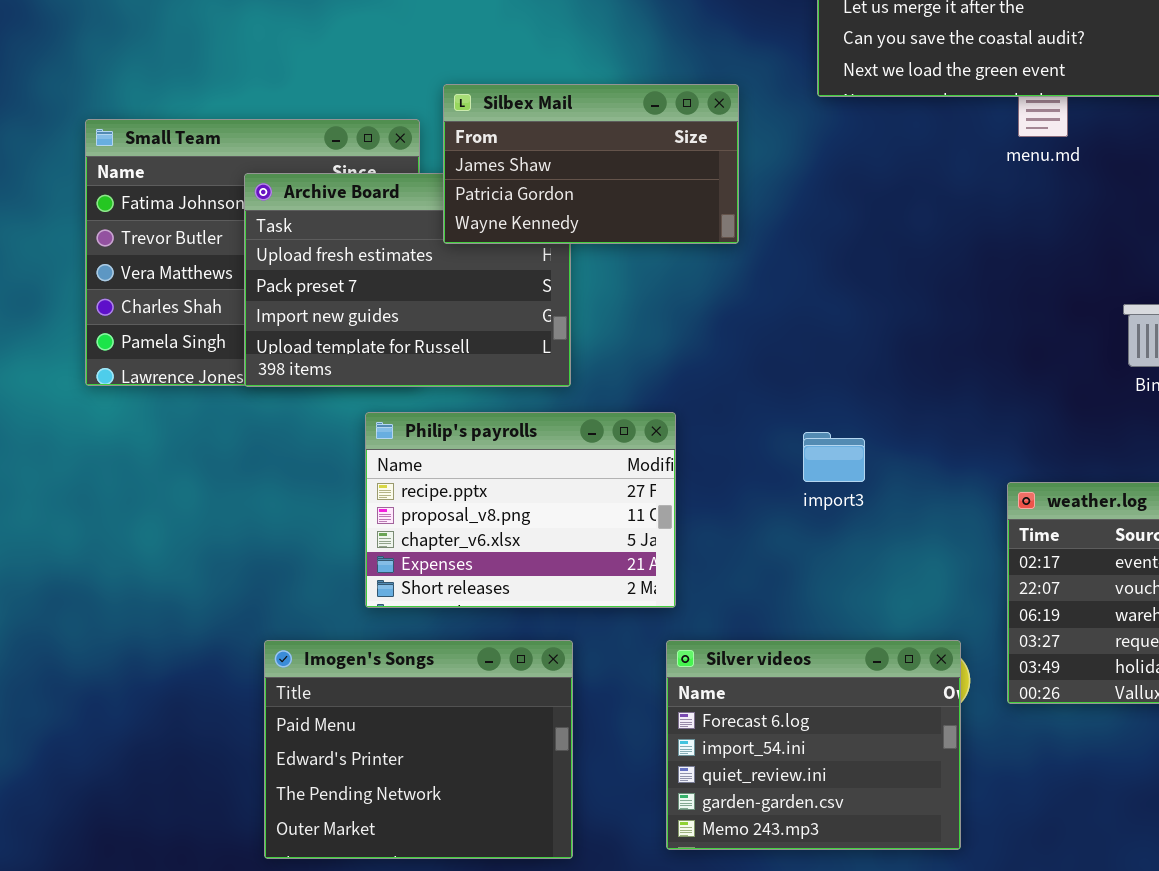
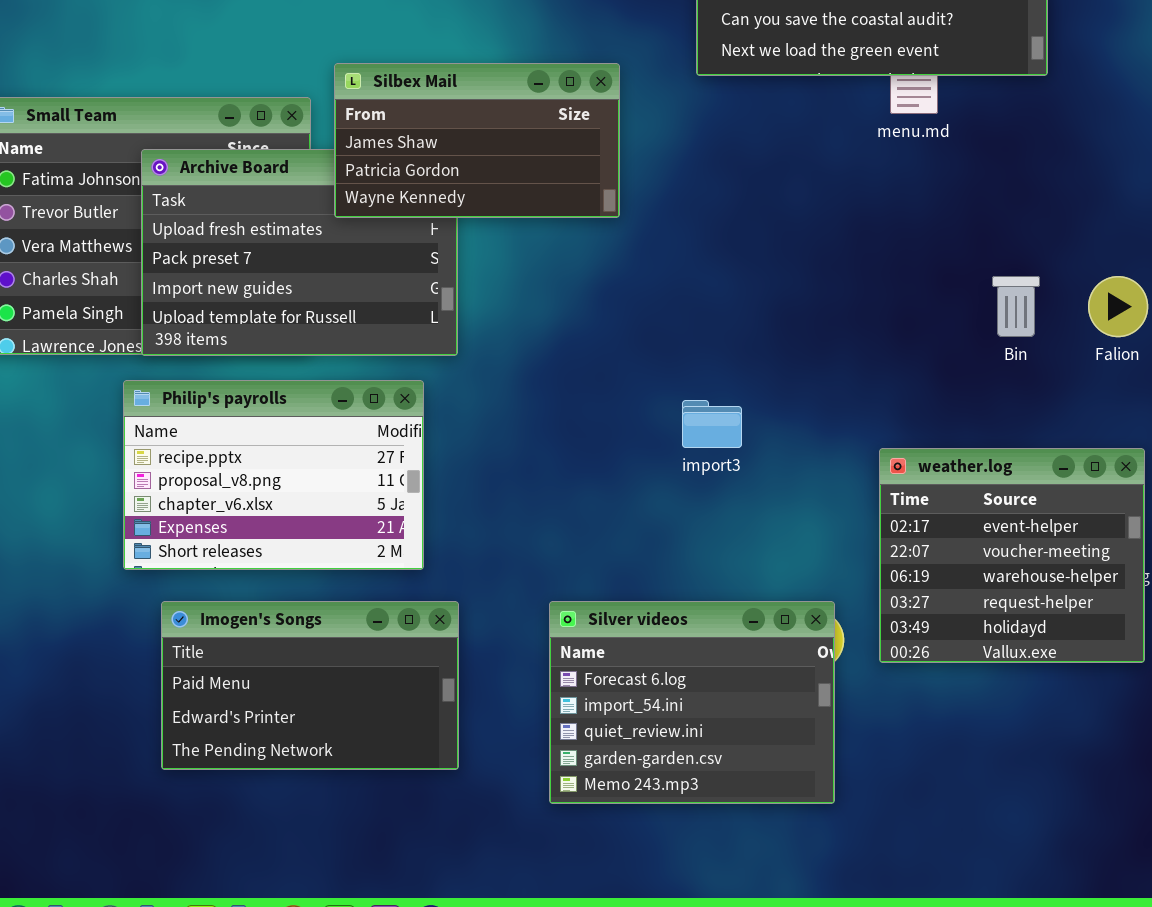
Philip's payrolls: [365,412,676,608] -> [123,380,424,570], moved
Imogen's Songs: [264,640,573,859] -> [161,601,459,770], resized

